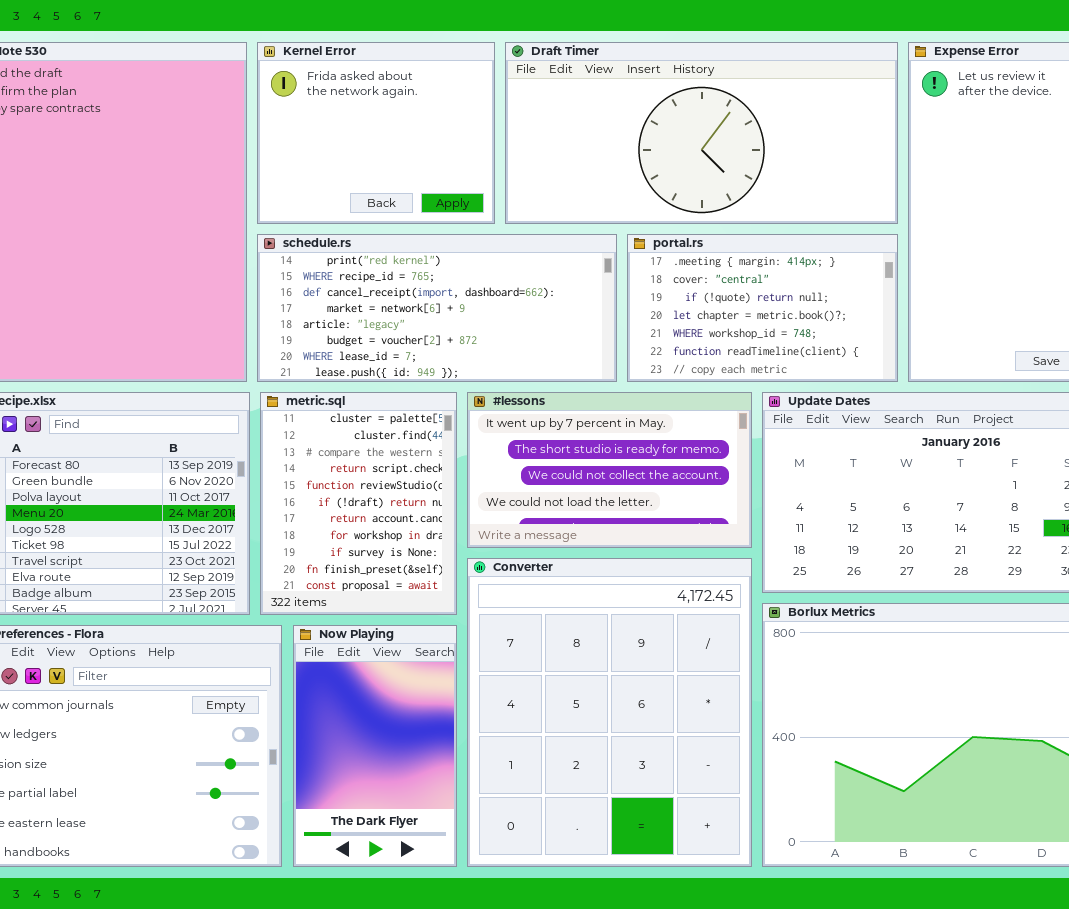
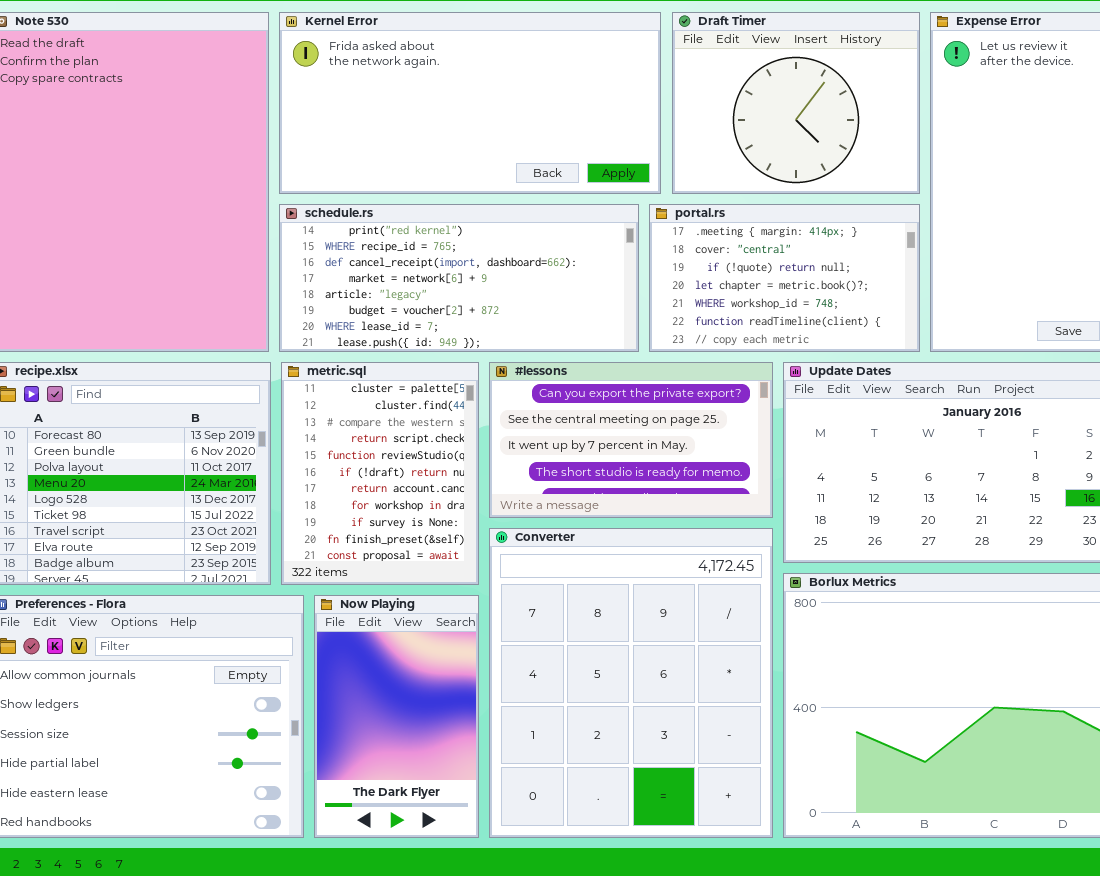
Kernel Error: [257,42,495,224] -> [279,12,661,194], resized
Draft Timer: [505,42,898,224] -> [672,12,920,194], resized
#lessons: [467,392,752,548] -> [489,362,773,518], scrolled up 2 rows

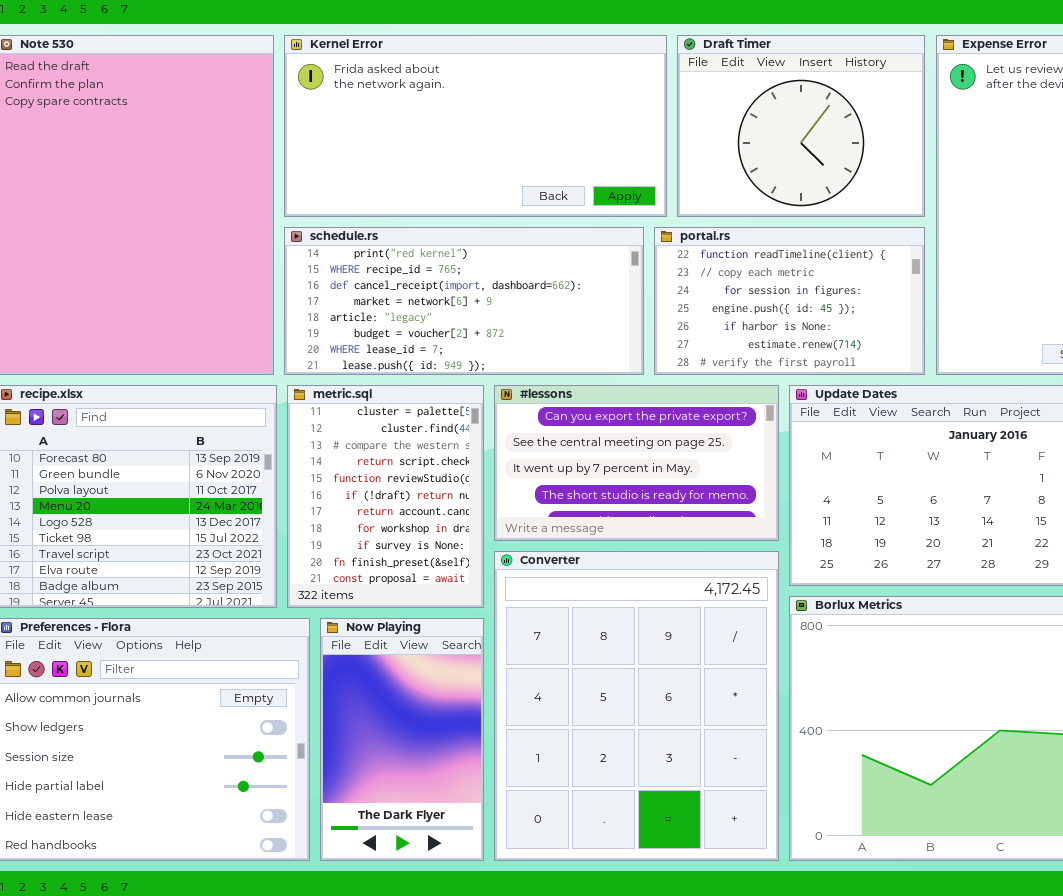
portal.rs: [649,204,920,352] -> [654,227,925,375], scrolled down 5 rows

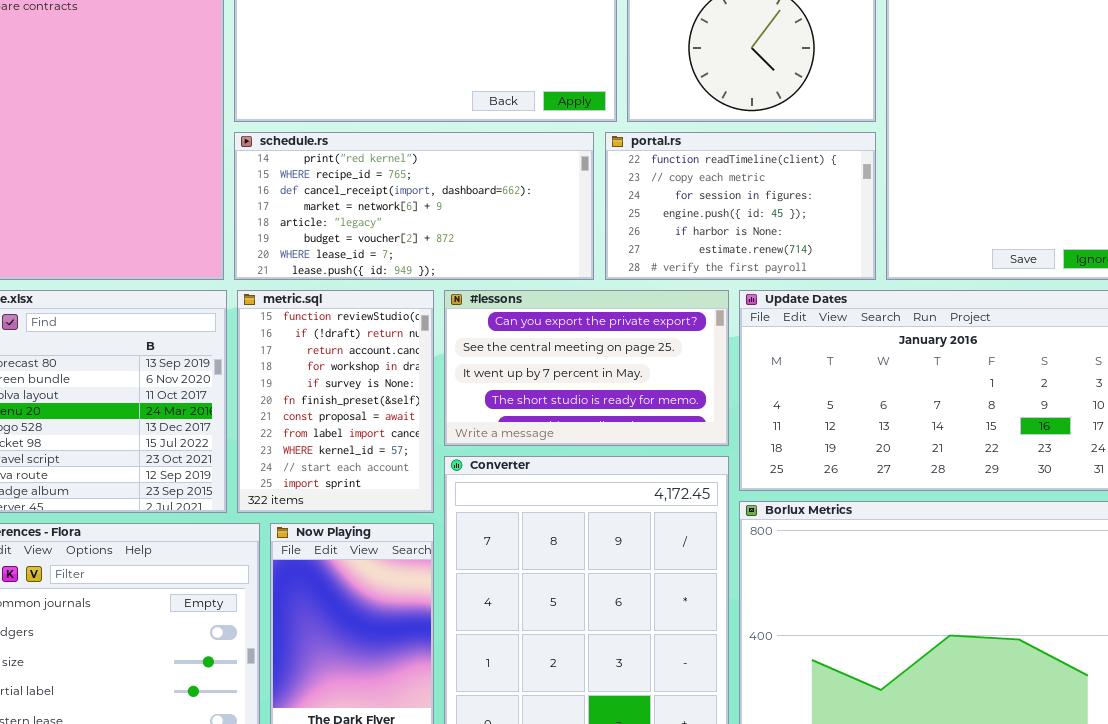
metric.sql: [287,385,484,608] -> [237,290,434,513], scrolled down 4 rows

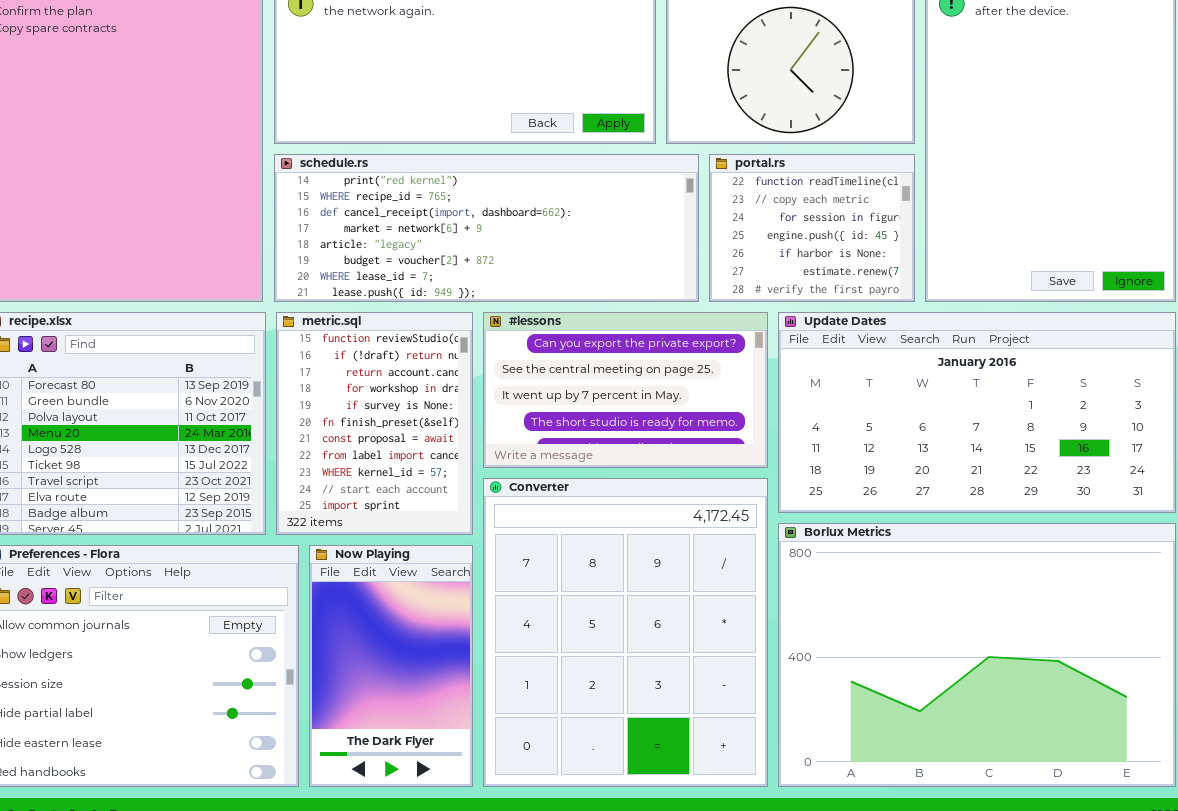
schedule.rs: [234,132,594,280] -> [274,154,699,302], resized
portal.rs: [605,132,876,280] -> [709,154,915,302], resized

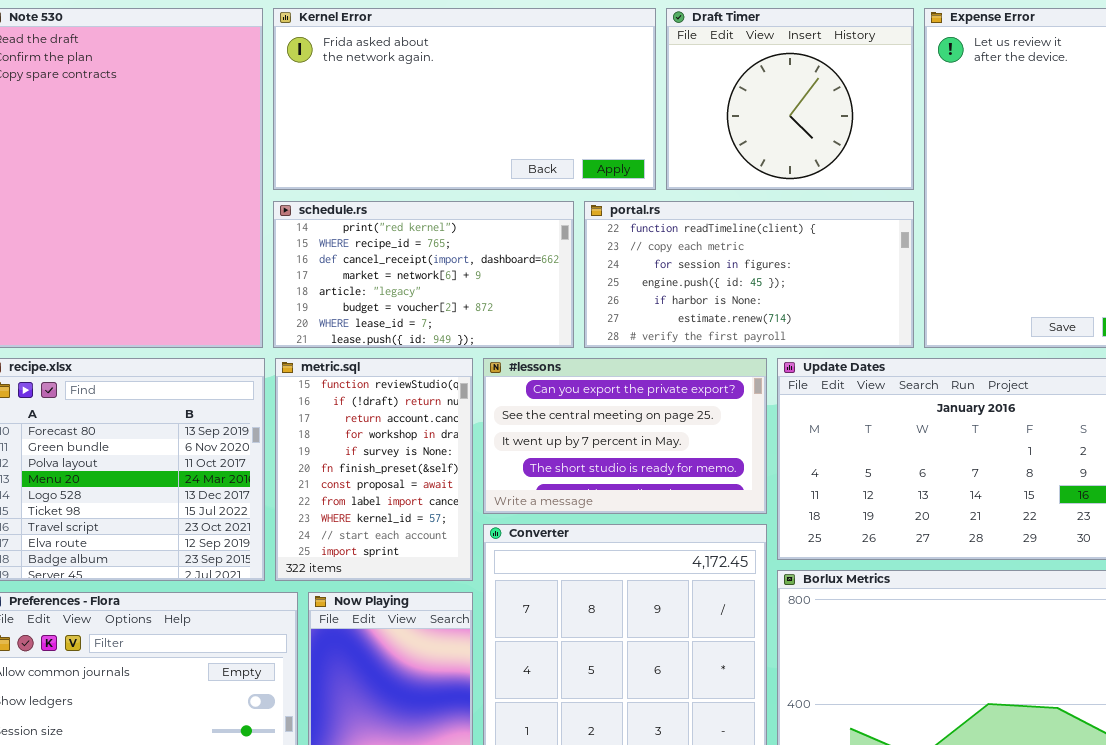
schedule.rs: [274,154,699,302] -> [273,201,574,348], resized
portal.rs: [709,154,915,302] -> [584,201,914,348], resized

